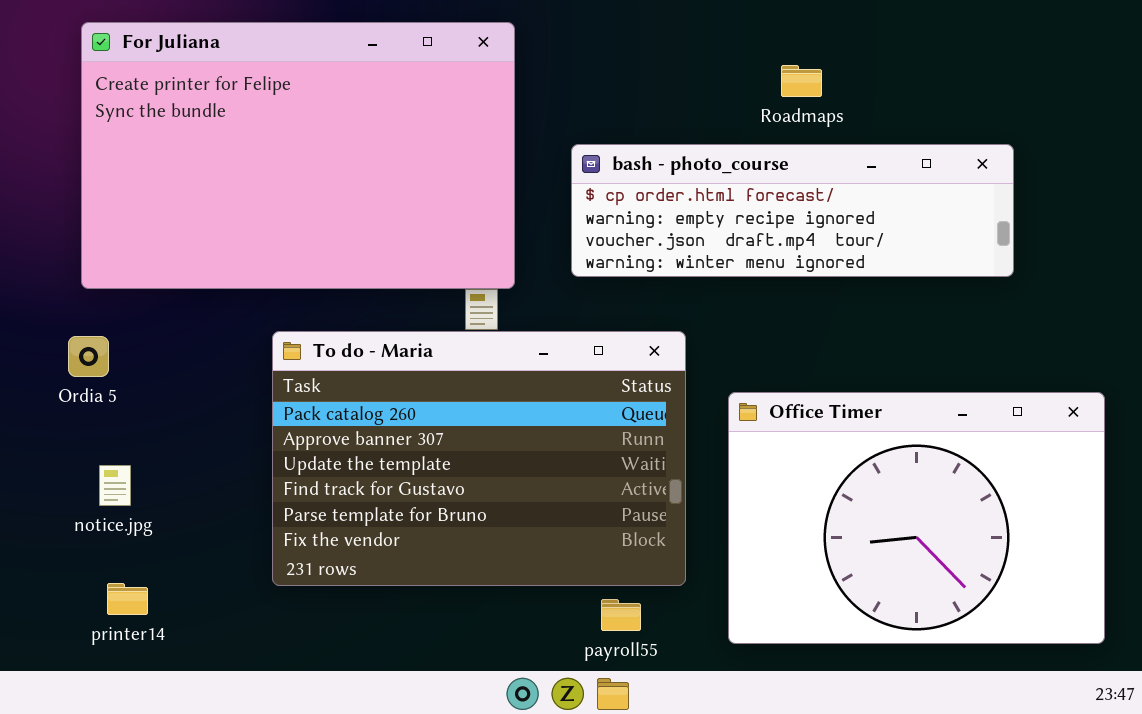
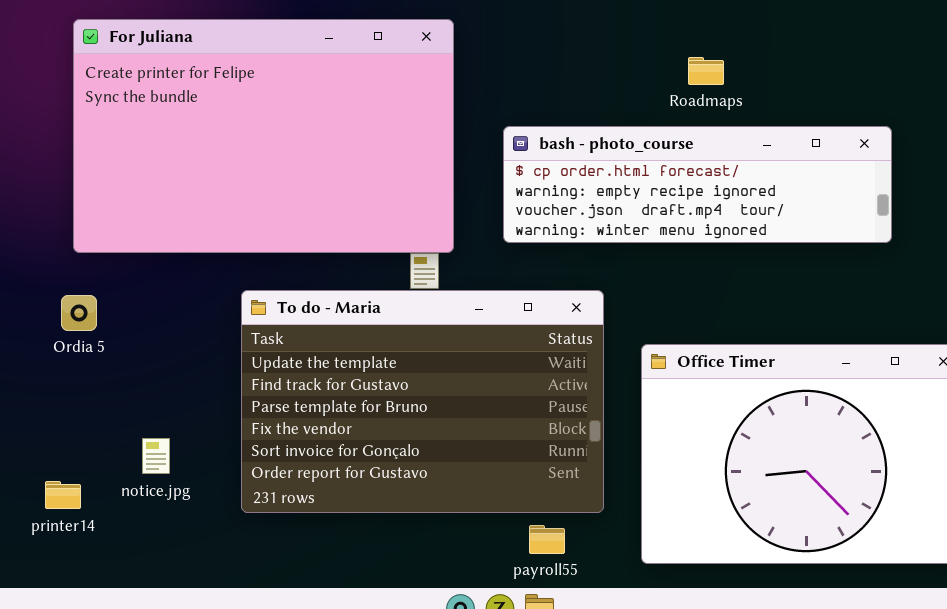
To do - Maria: [272,331,686,586] -> [241,290,604,513], scrolled down 2 rows
notice.jpg: [99,465,131,506] -> [142,438,170,474], moved
printer14: [107,583,148,615] -> [45,481,81,509], moved

